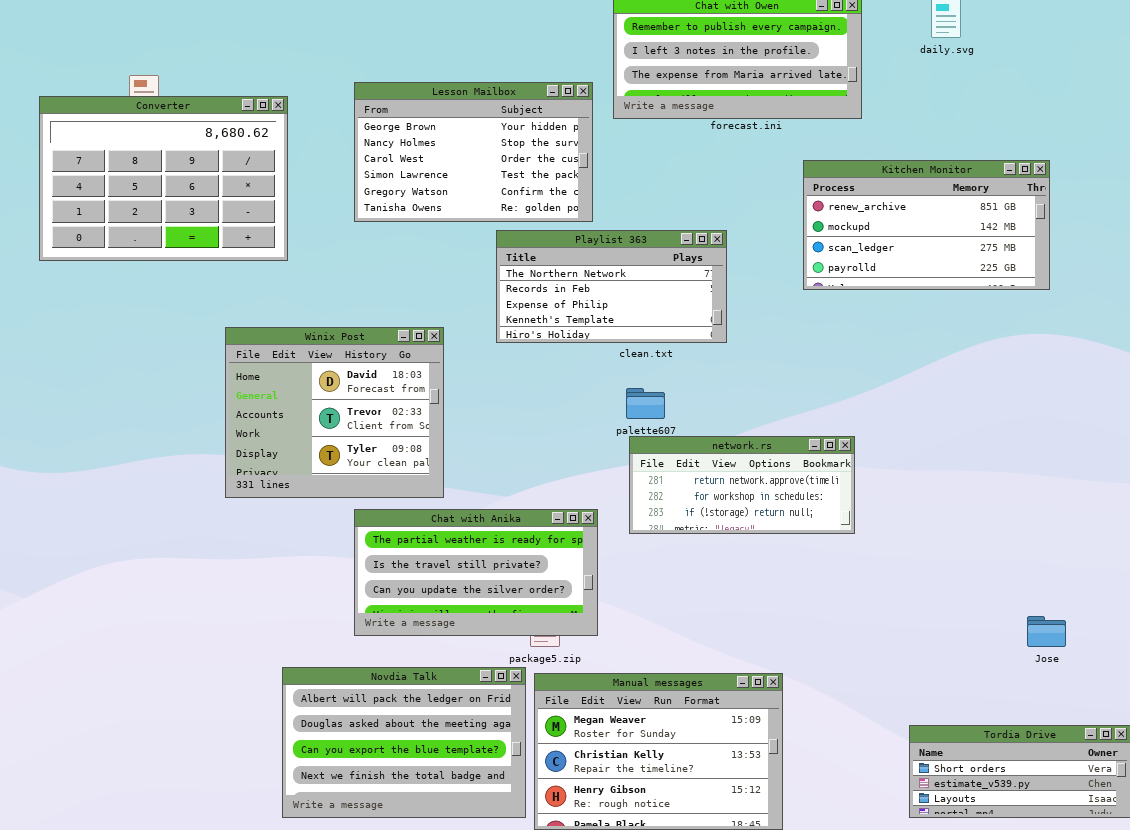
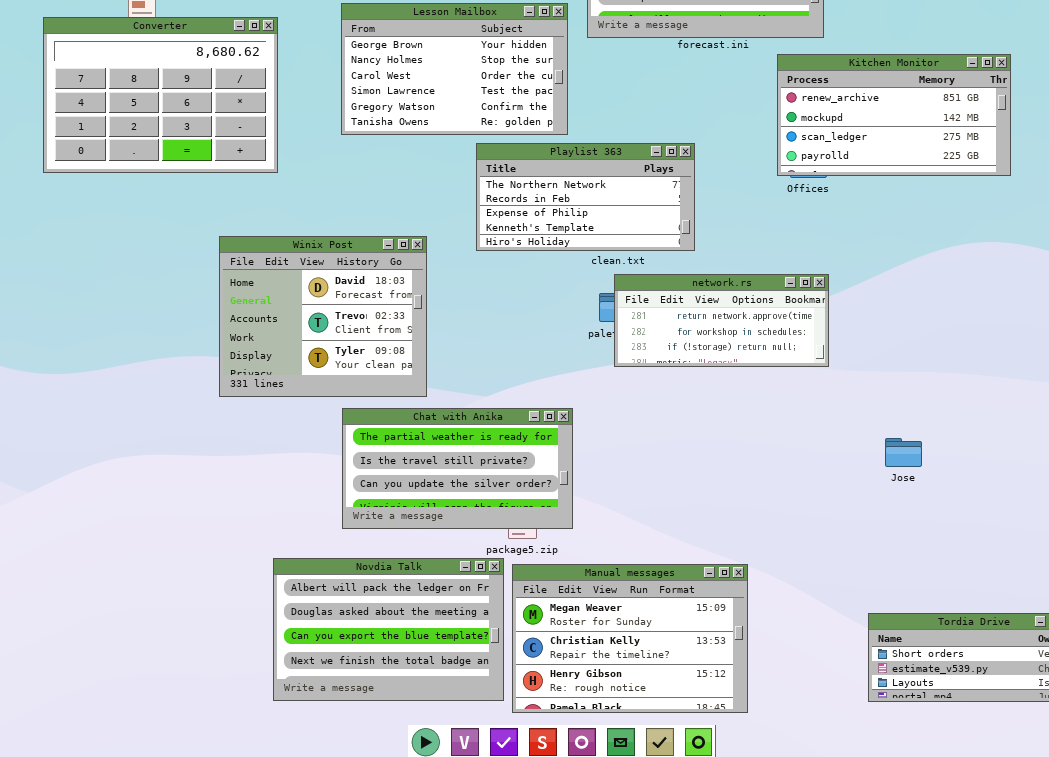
Kitchen Monitor: [803,160,1050,290] -> [777,54,1011,176], moved
network.rs: [629,436,855,534] -> [614,274,829,367], moved
Jose: [1027,616,1066,647] -> [885,438,922,467], moved

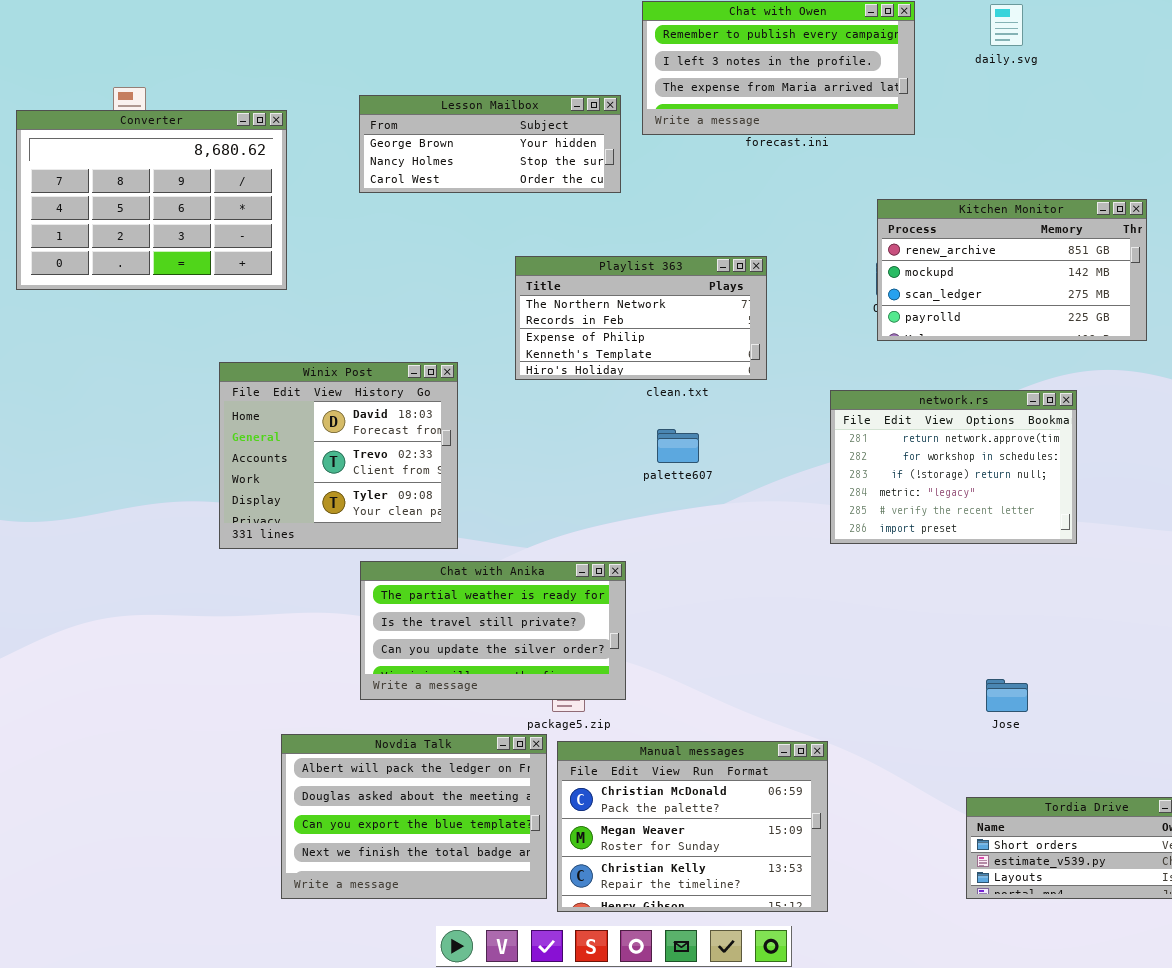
Lesson Mailbox: [341,3,568,135] -> [359,95,621,193], resized
Kitchen Monitor: [777,54,1011,176] -> [877,199,1147,341], moved
network.rs: [614,274,829,367] -> [830,390,1077,544], moved, resized
Jose: [885,438,922,467] -> [986,679,1028,712], moved
Manual messages: [512,564,748,713] -> [557,741,828,912], scrolled up 1 row

